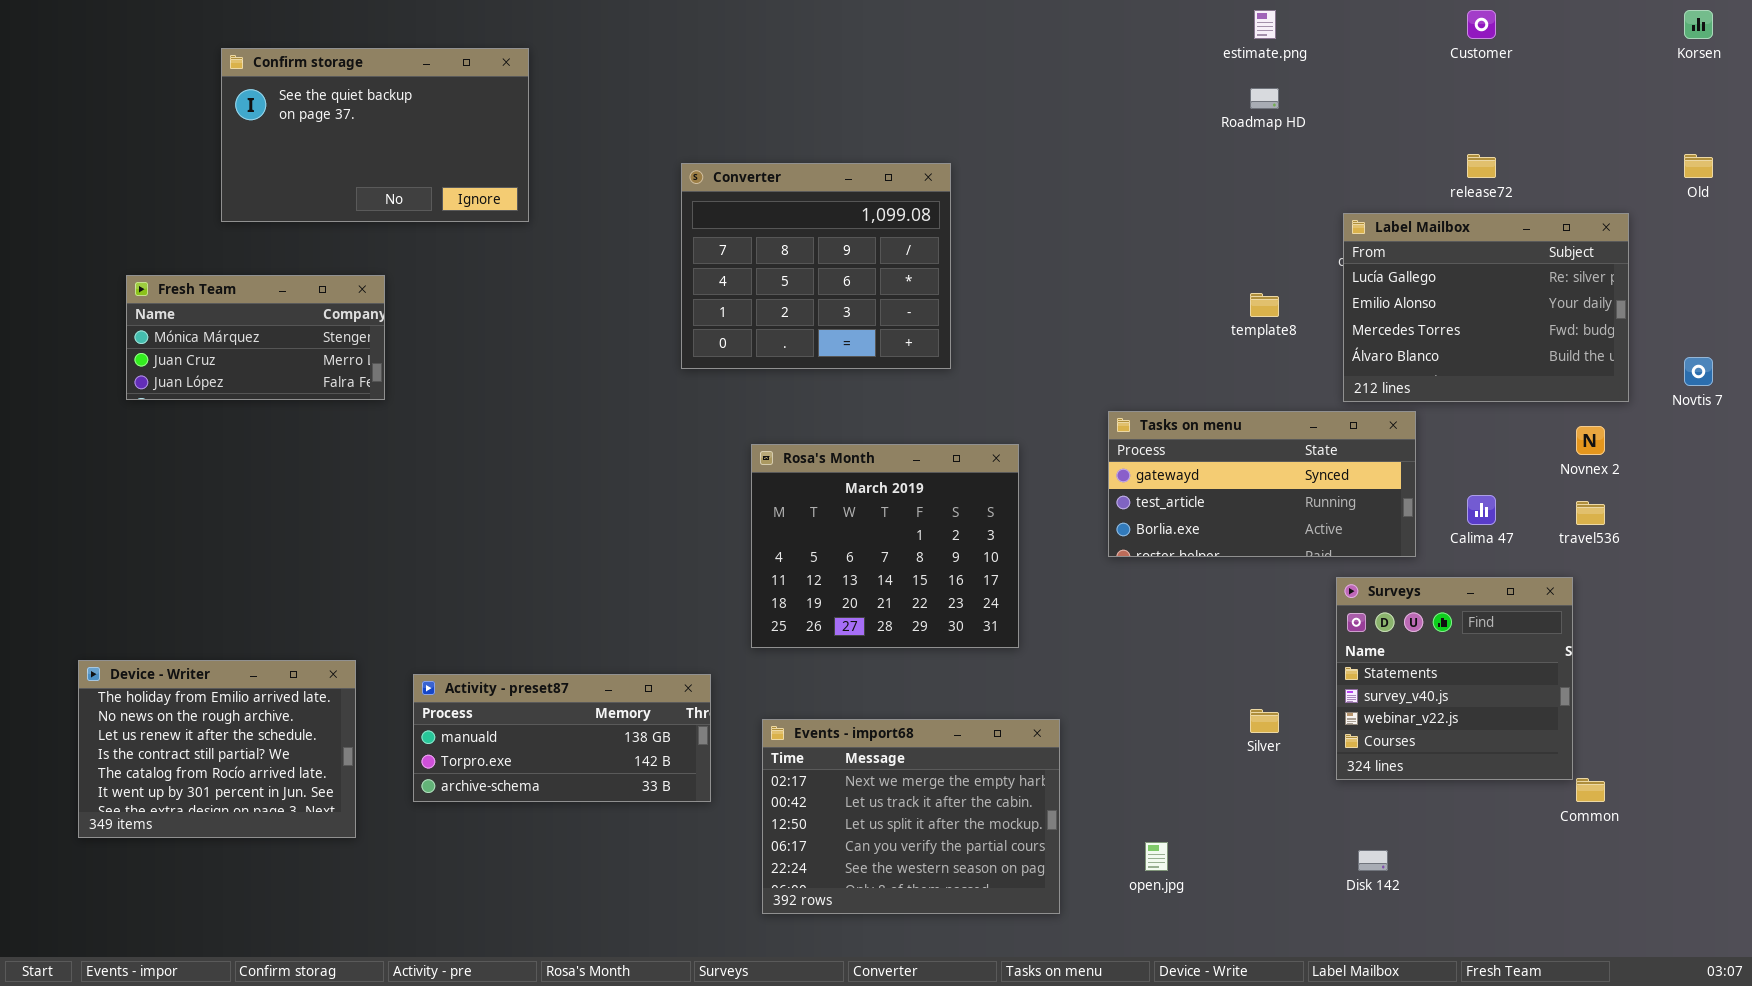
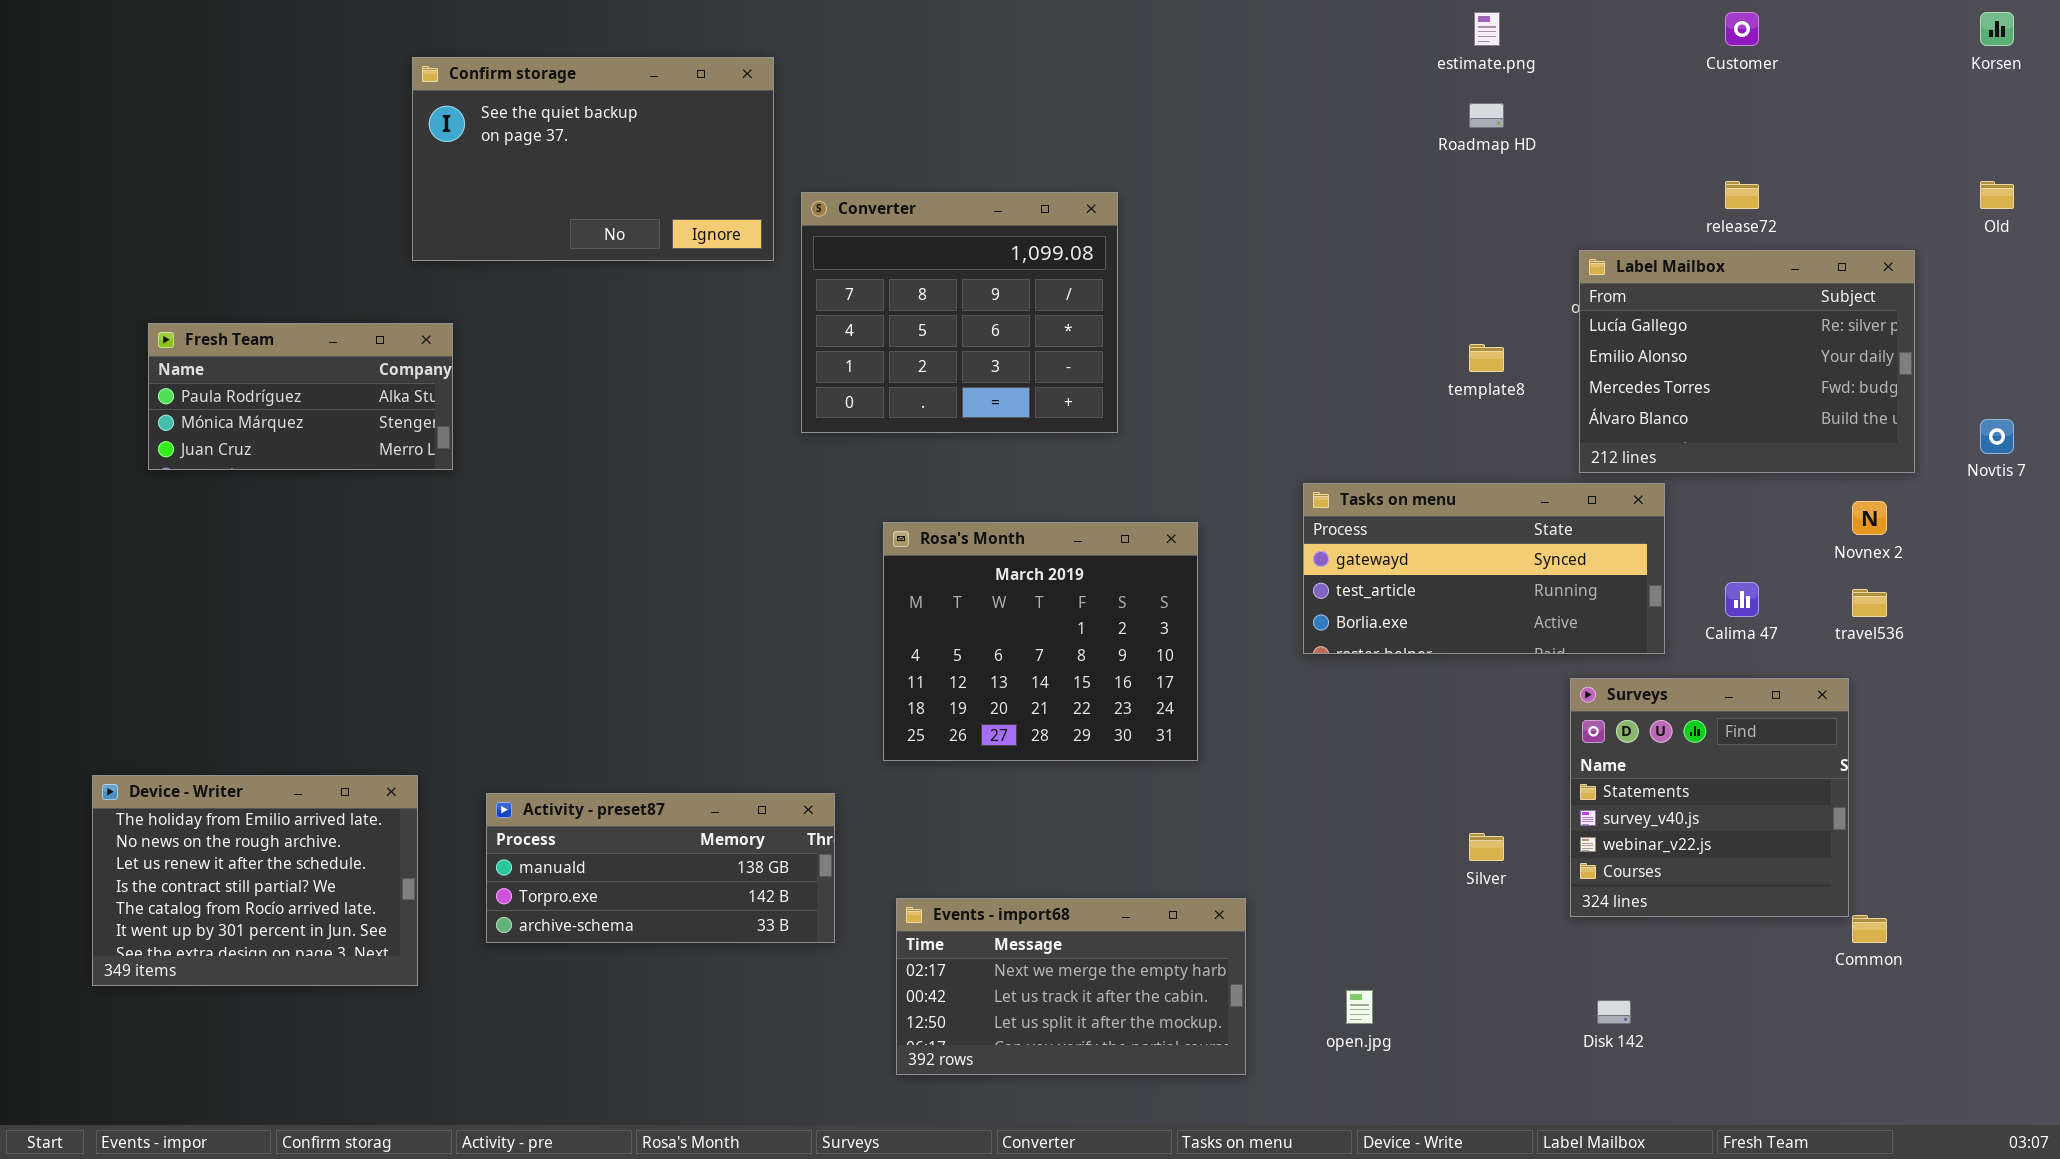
Confirm storage: [221,48,529,222] -> [412,57,774,261], moved
Fresh Team: [126,275,385,400] -> [148,323,453,470], scrolled up 1 row
Events - import68: [762,719,1060,914] -> [896,898,1246,1075], resized

